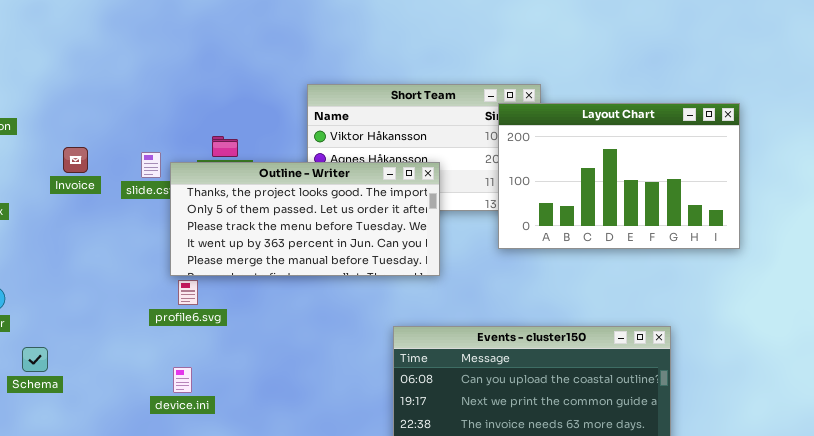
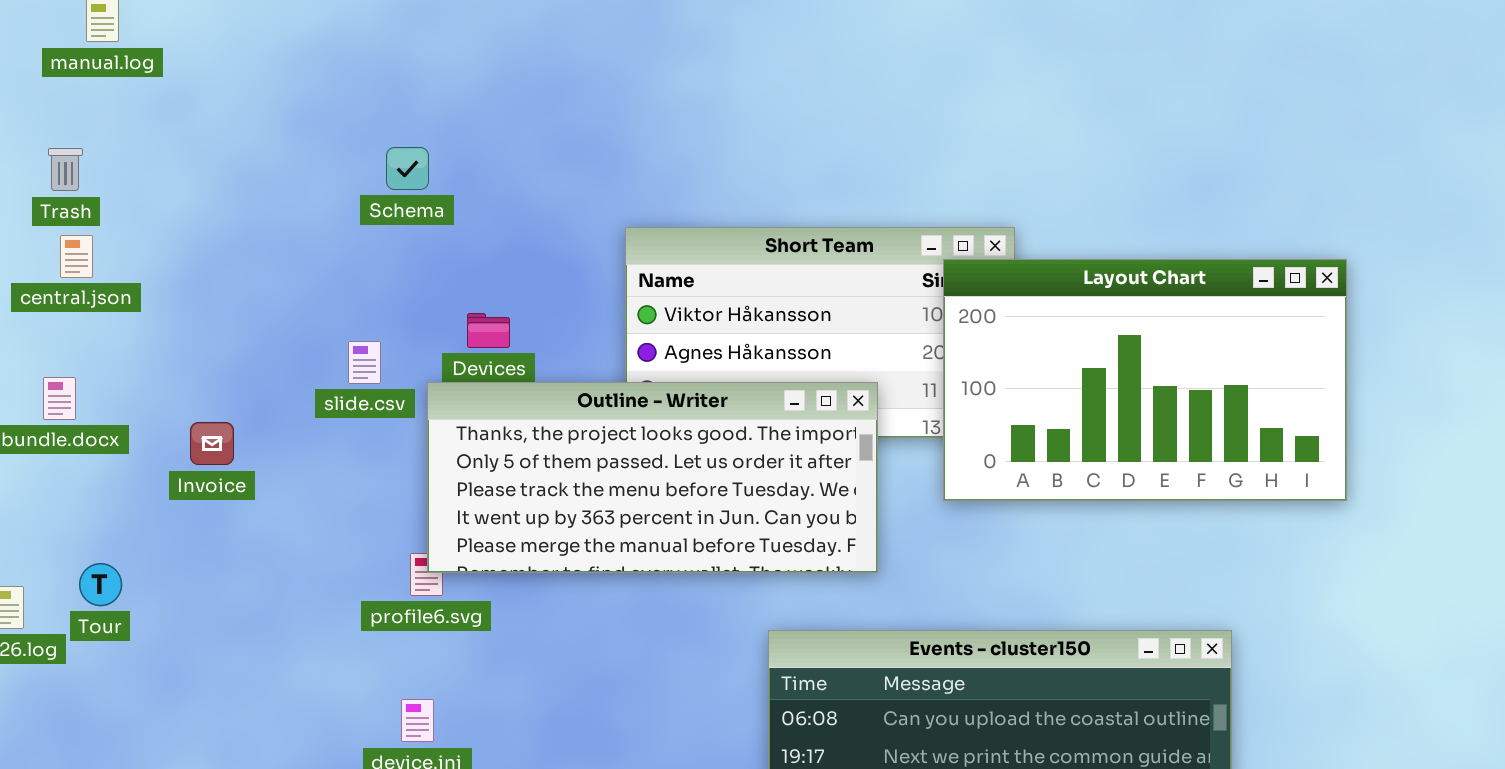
Invoice: [63,147,88,173] -> [190,422,234,465], moved
Outline - Writer: [170,162,440,276] -> [427,382,878,573], moved
Schema: [22,347,48,372] -> [386,147,429,190], moved

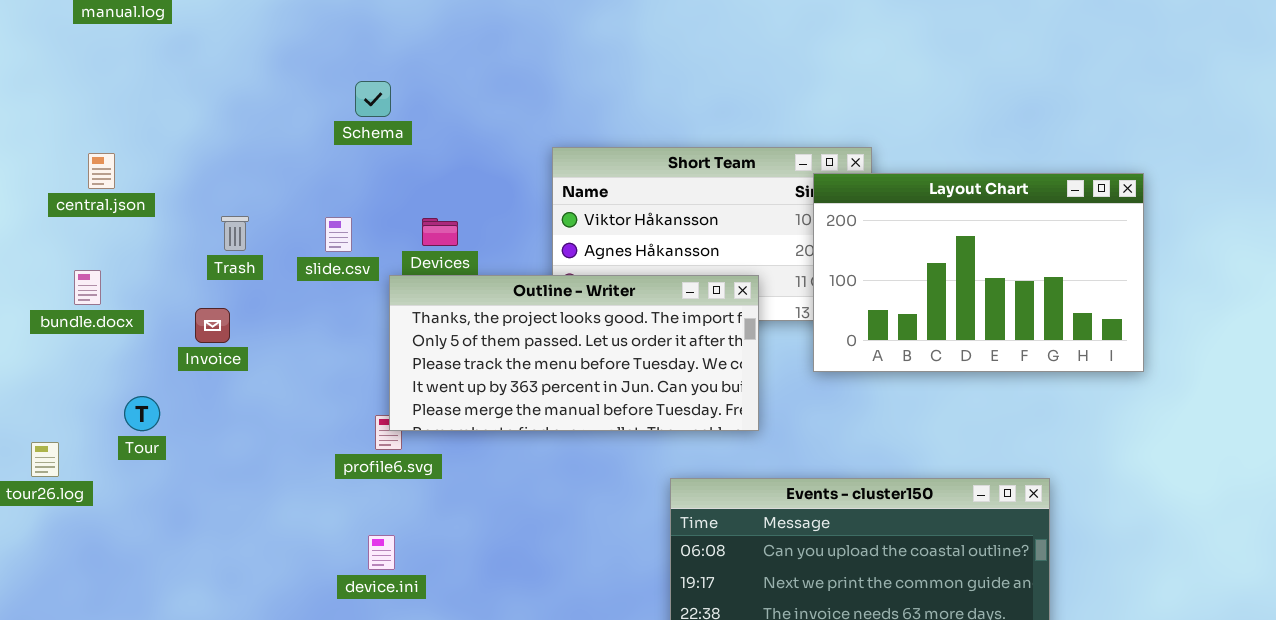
Trash: [48,148,83,191] -> [221,216,249,251], moved
slide.csv: [348,341,381,384] -> [325,217,352,252], moved
Tour: [79,563,122,606] -> [124,396,160,431], moved

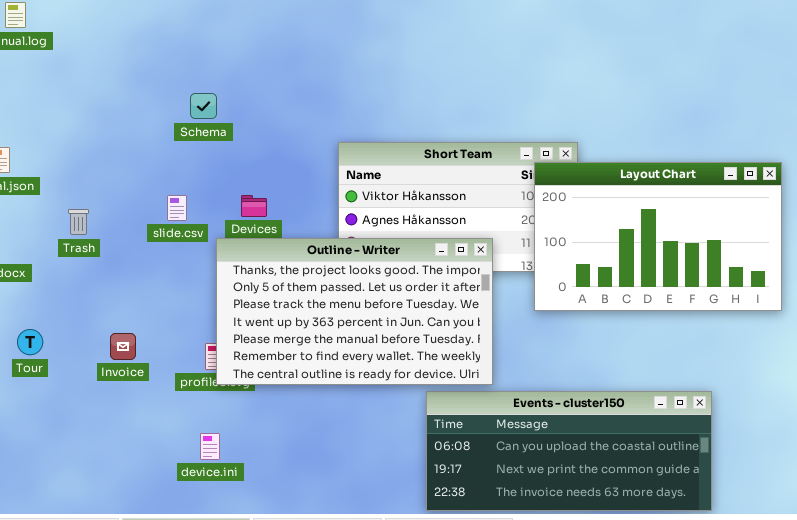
Trash: [221,216,249,251] -> [68,209,89,235], moved
Outline - Writer: [389,275,759,431] -> [216,238,493,385], resized
Invoice: [195,308,230,343] -> [110,333,136,360], moved

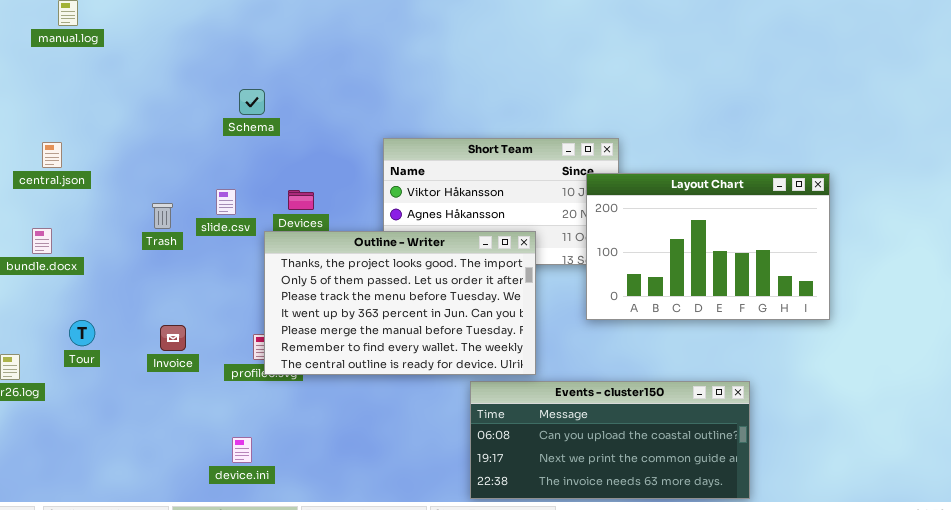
Layout Chart: [534,162,782,311] -> [586,173,830,320], moved
Trash: [68,209,89,235] -> [152,203,173,229], moved
device.ini: [200,433,220,460] -> [232,437,252,463], moved

